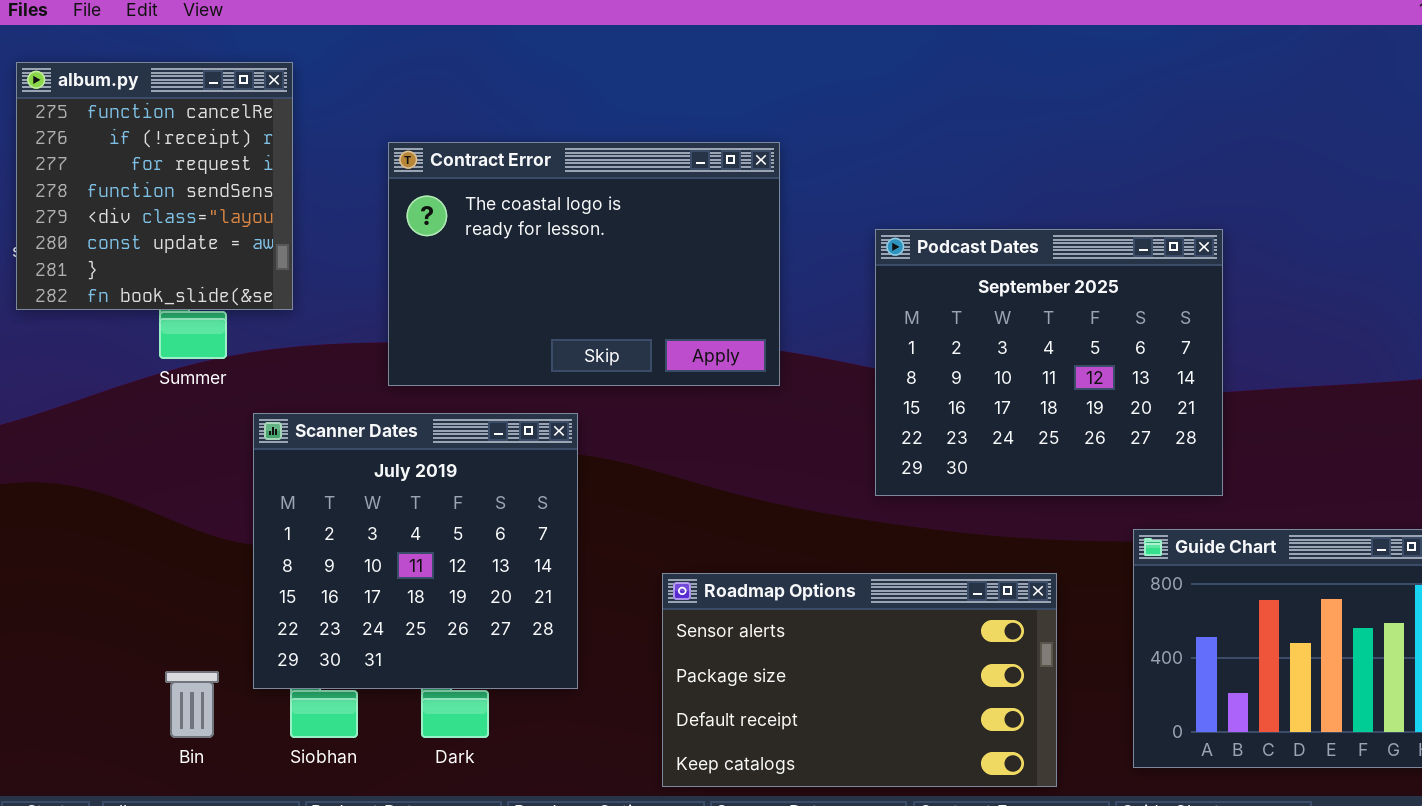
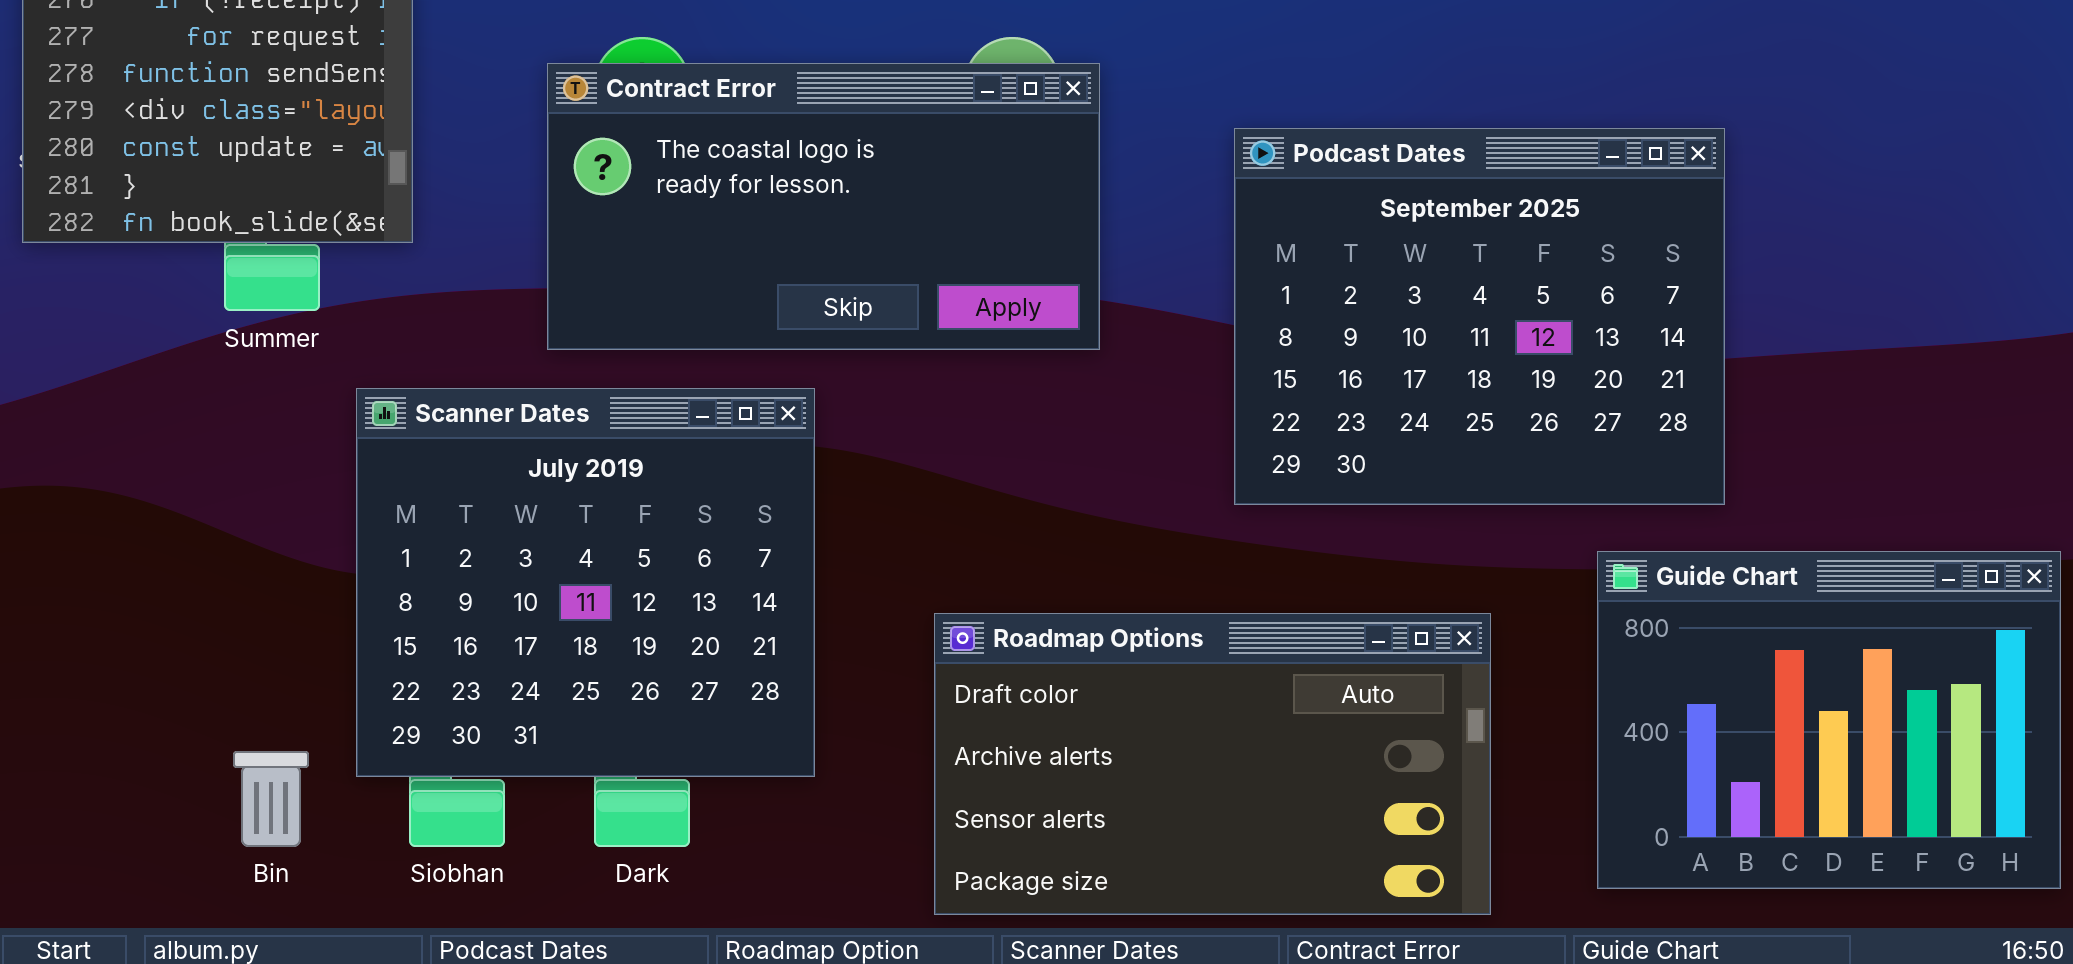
Contract Error: [388,142,780,386] -> [547,63,1100,350], resized
Roadmap Options: [662,573,1057,787] -> [934,613,1491,915], scrolled up 2 rows

